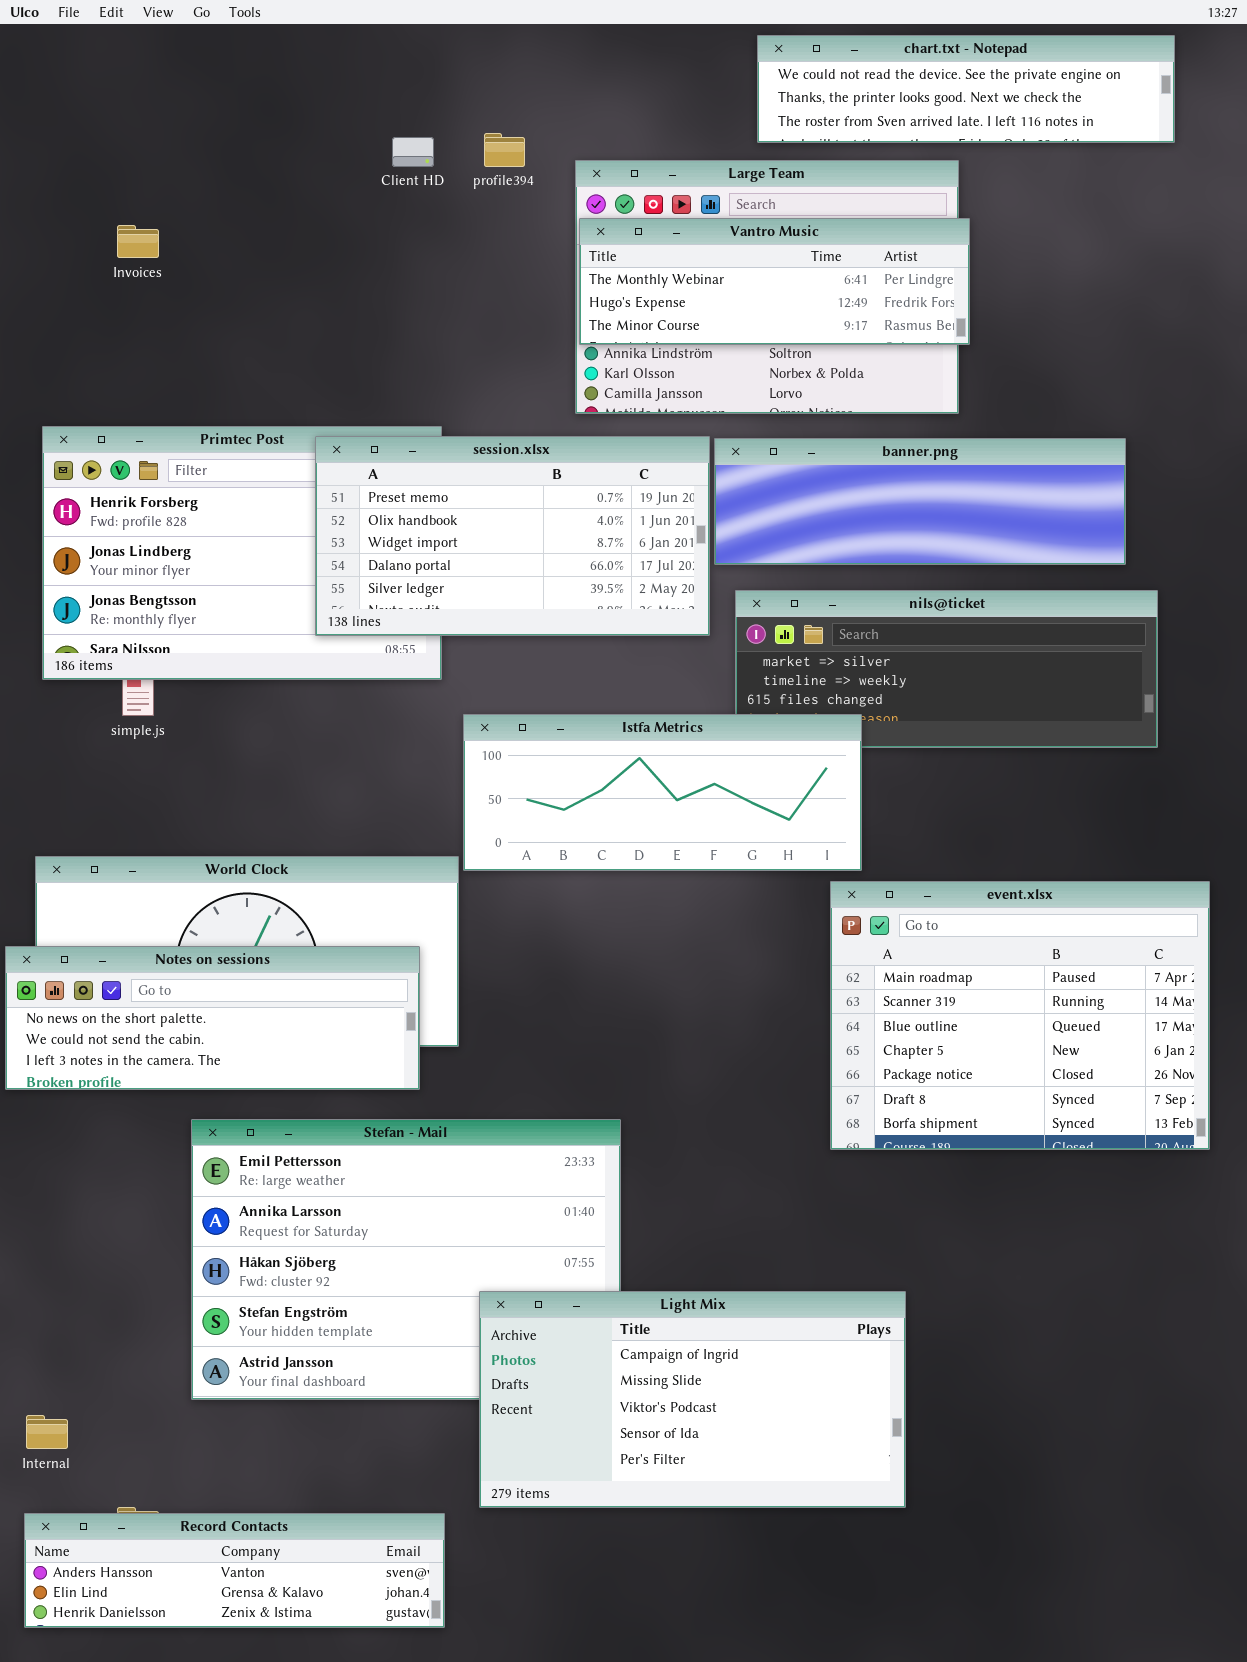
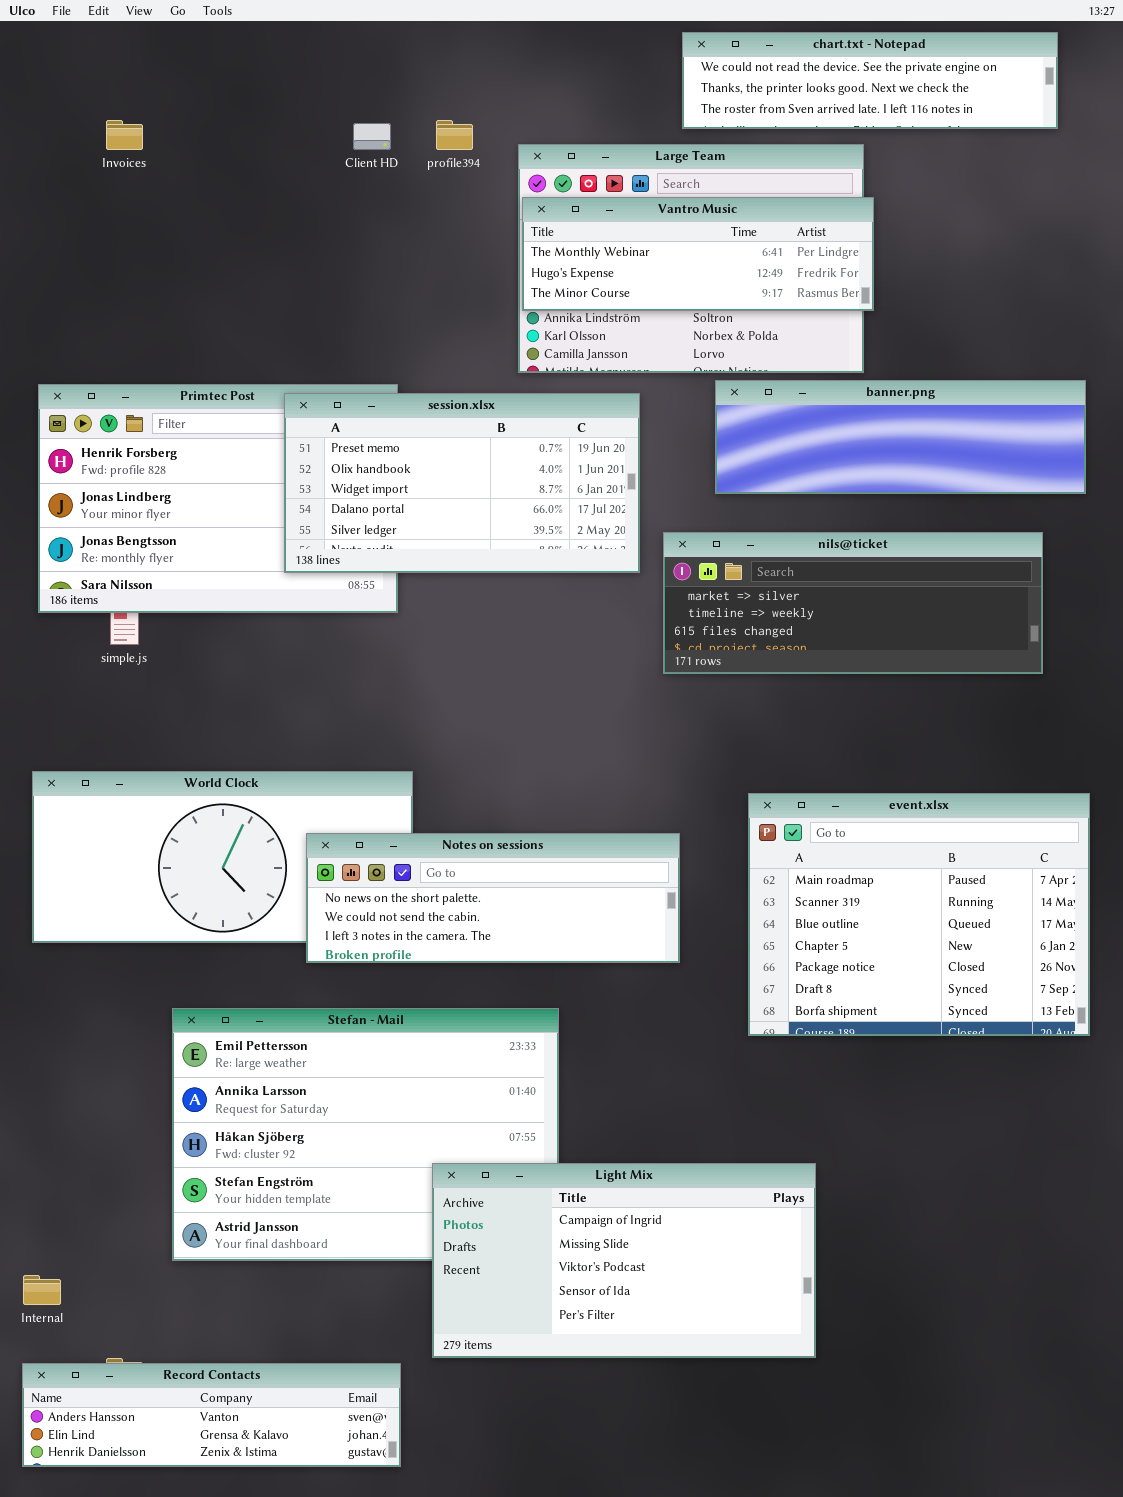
Invoices: [117,225,159,258] -> [106,120,143,150], moved
banner.png: [714,438,1126,565] -> [715,380,1086,494], moved
Istfa Metrics: [463,714,862,871] -> none, closed
Notes on sessions: [5,946,420,1090] -> [306,833,680,963], moved

